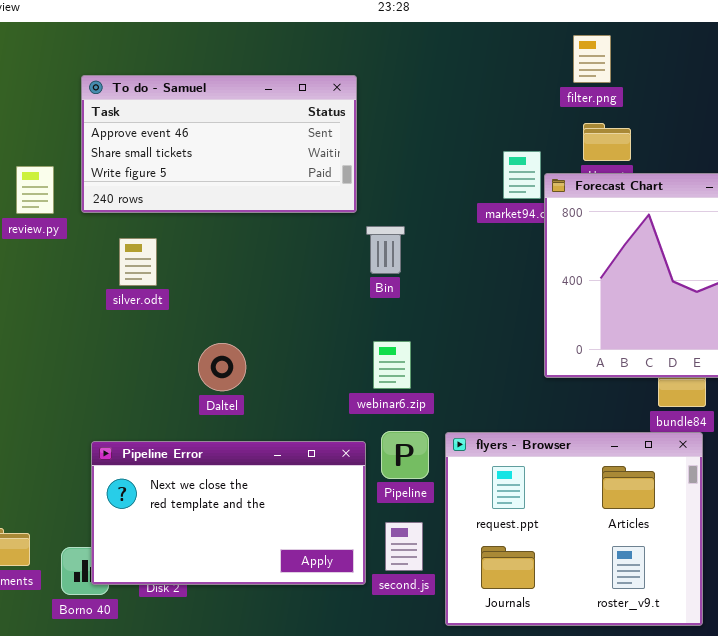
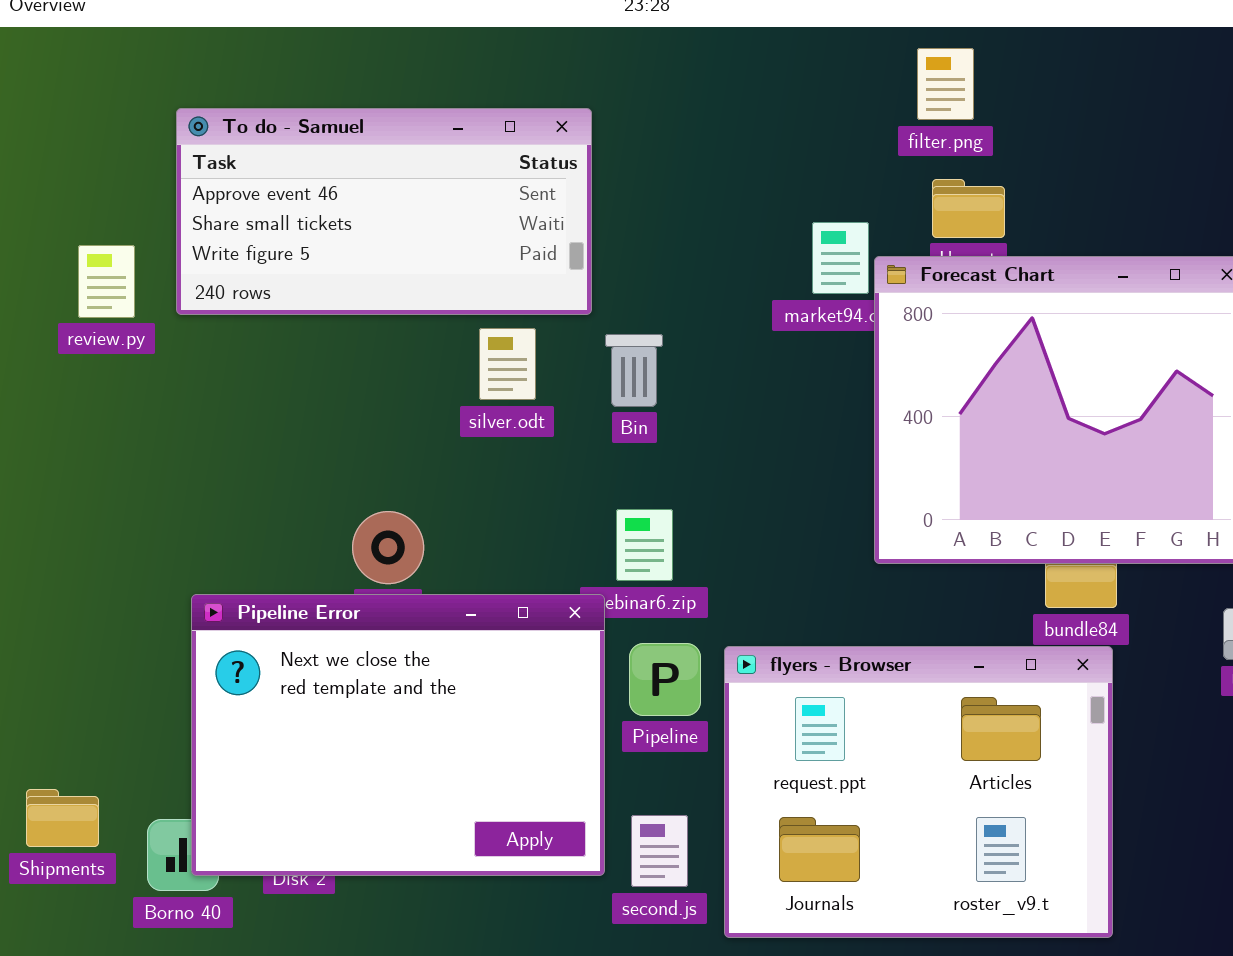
silver.odt: [119,238,157,286] -> [479,328,536,400], moved
Pipeline Error: [91,441,366,585] -> [191,594,605,876], resized
second.js: [385,522,423,571] -> [631,815,688,887], moved

